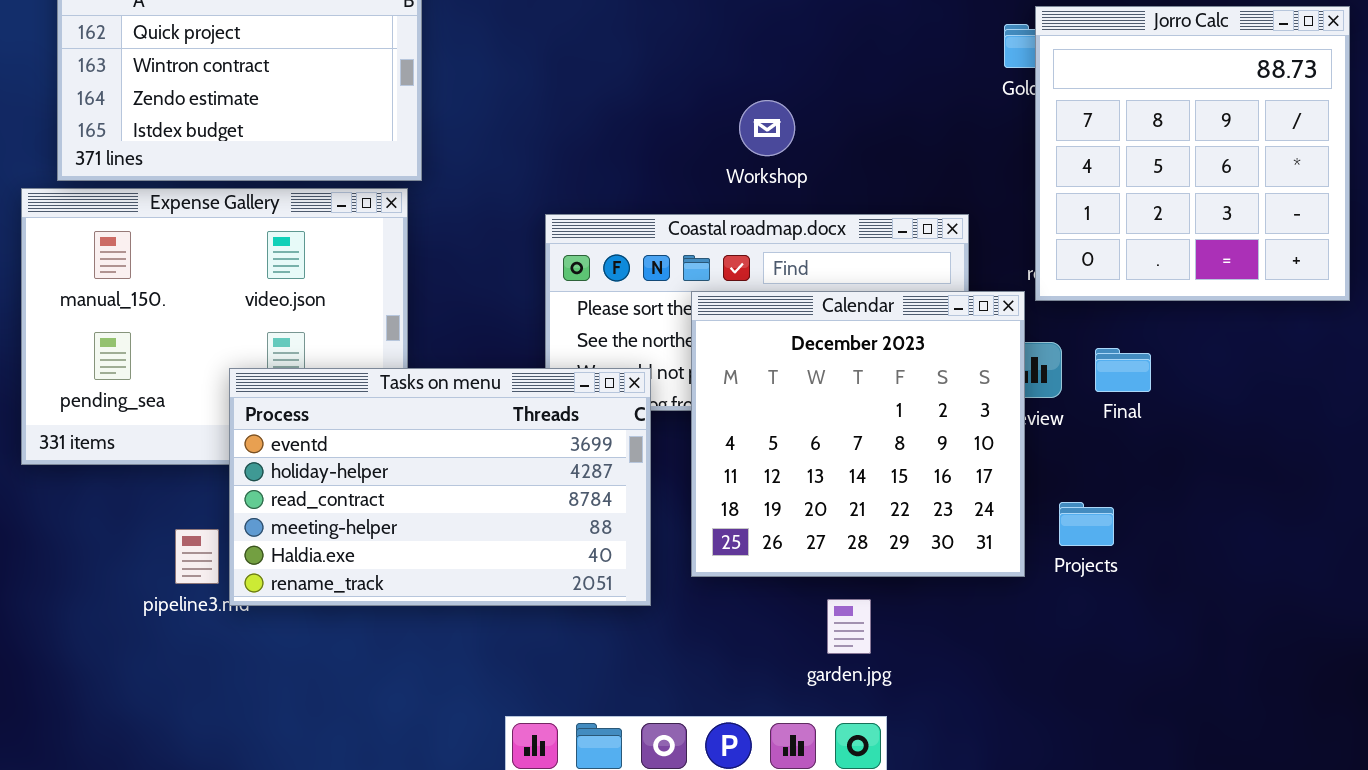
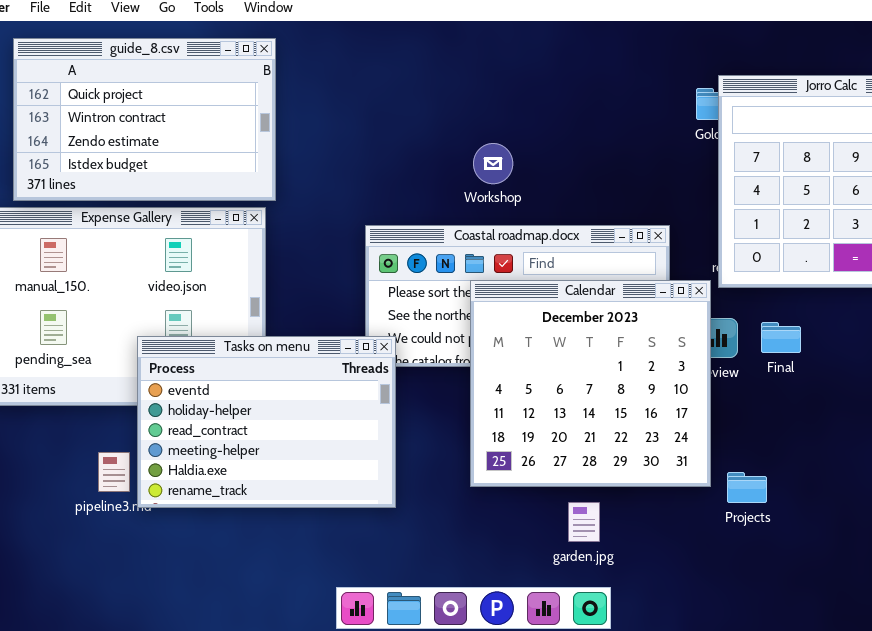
Workshop: [739,100,795,156] -> [473,143,513,184], moved
Tasks on menu: [229,368,651,606] -> [137,336,396,508], resized
Projects: [1059,502,1114,546] -> [727,472,767,503], moved

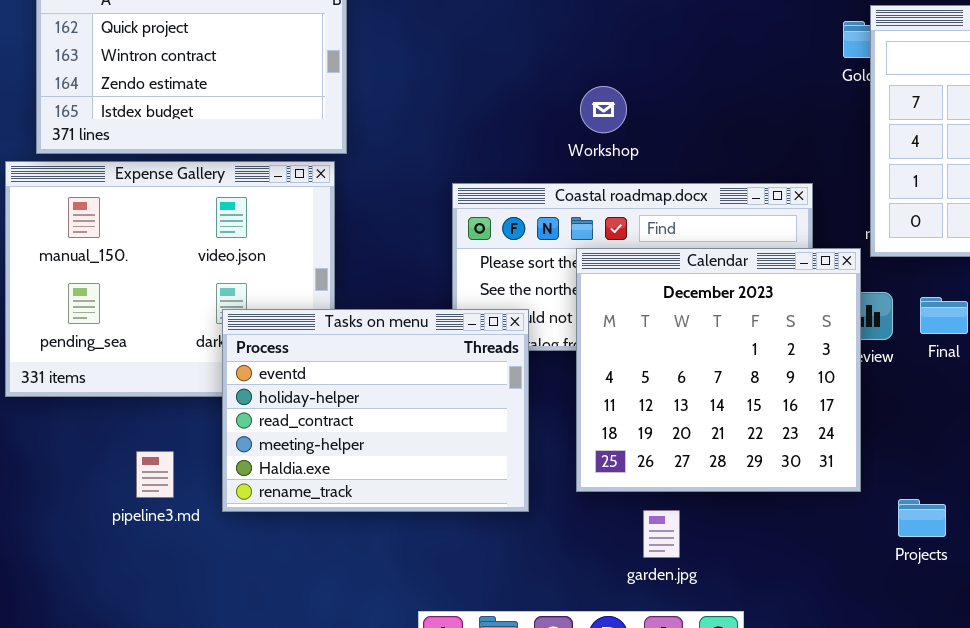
Tasks on menu: [137,336,396,508] -> [222,309,529,512], moved
Projects: [727,472,767,503] -> [898,499,946,537], moved
garden.jpg: [568,502,600,542] -> [643,510,680,558], moved

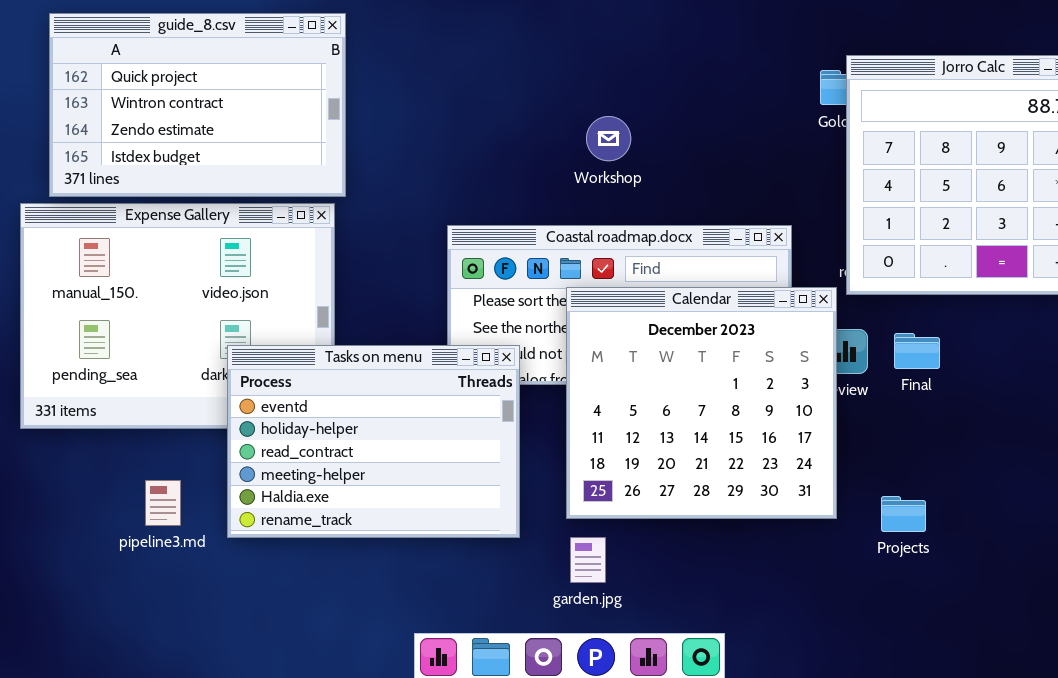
Workshop: [580,86,627,133] -> [586,116,631,161], moved
Projects: [898,499,946,537] -> [881,496,926,532], moved
garden.jpg: [643,510,680,558] -> [570,537,606,583], moved

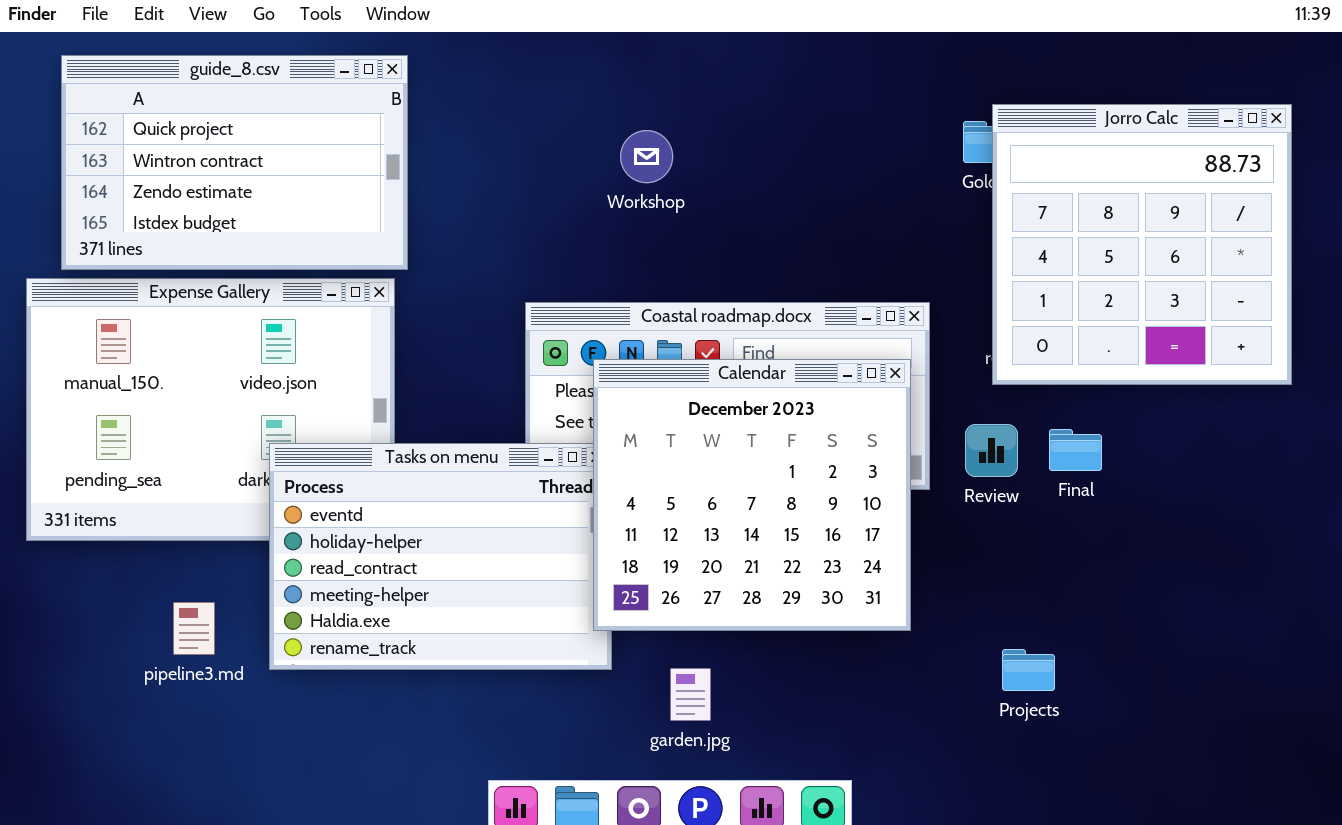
Workshop: [586,116,631,161] -> [620,130,673,183], moved
Calendar: [566,287,837,519] -> [593,359,911,631], moved
Projects: [881,496,926,532] -> [1002,649,1055,691], moved

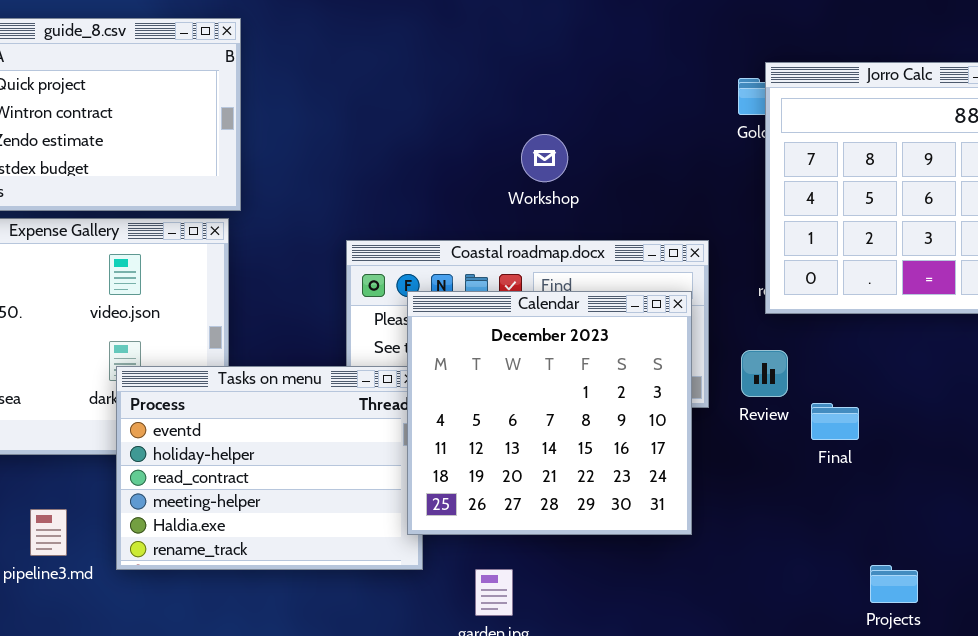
Workshop: [620,130,673,183] -> [521,134,568,182], moved
Final: [1049,429,1102,471] -> [811,403,859,440], moved
Projects: [1002,649,1055,691] -> [870,565,918,603], moved

